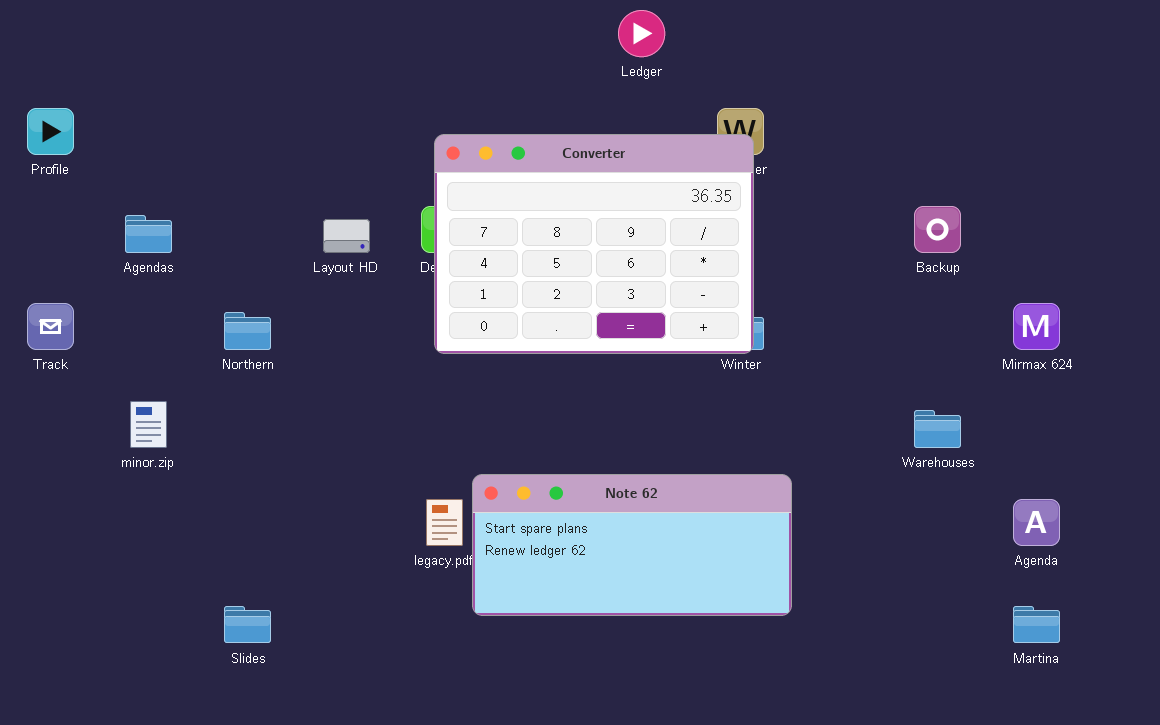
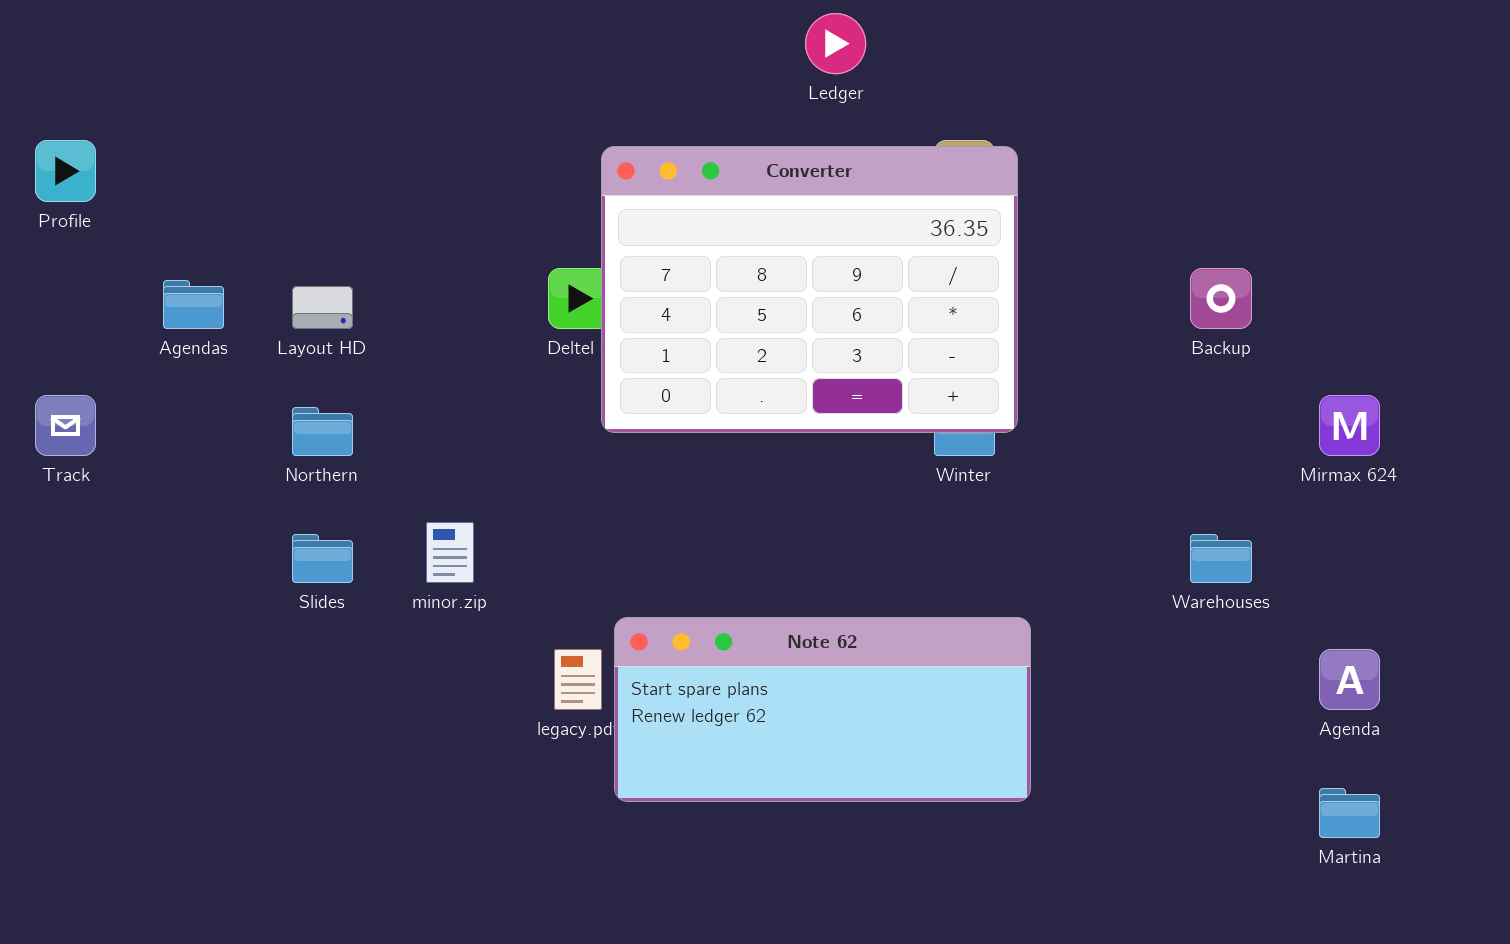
Converter: [434,134,754,354] -> [601,146,1018,433], moved
Layout HD: [323,219,370,253] -> [292,286,353,329], moved
minor.zip: [130,401,167,448] -> [426,522,474,583], moved
Slides: [224,606,271,643] -> [292,534,353,583], moved

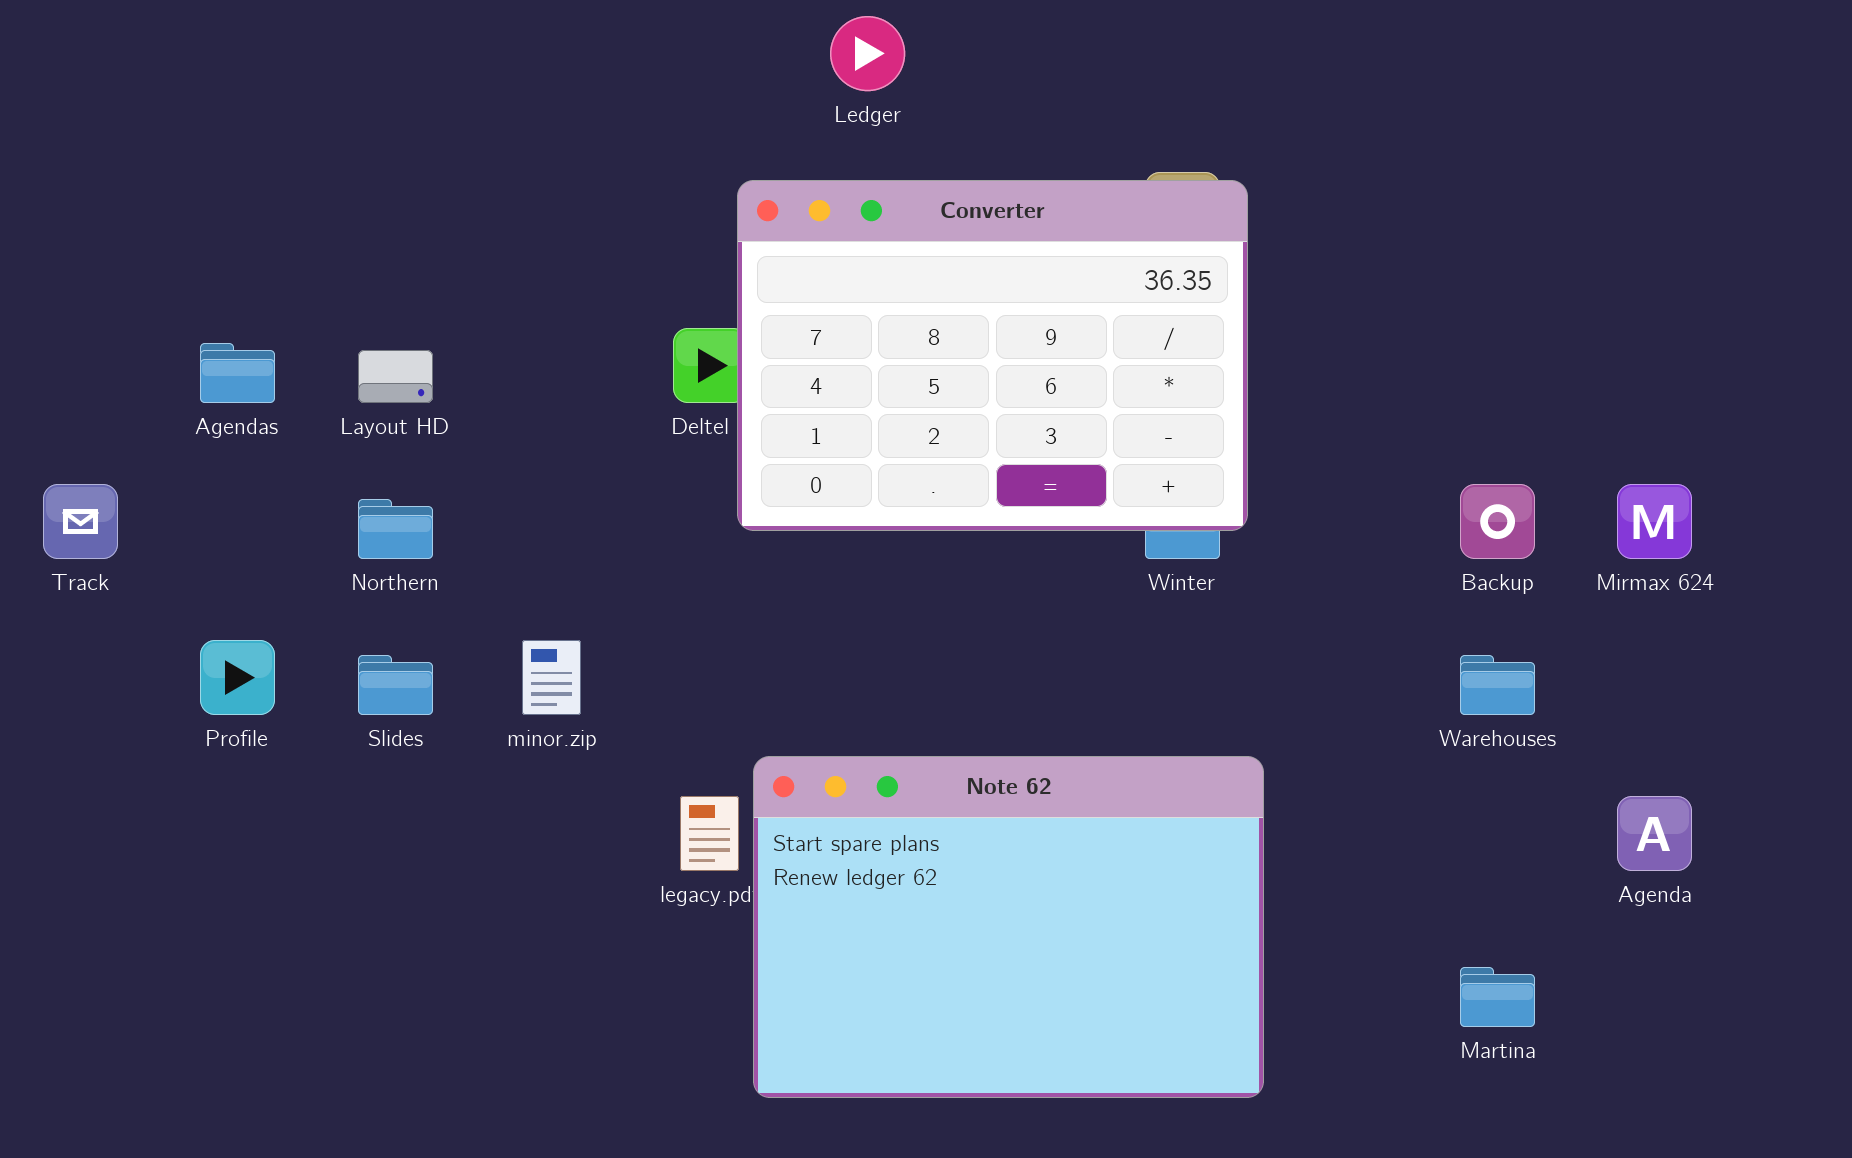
Ledger: [805,13,866,74] -> [830,16,905,91], moved
Profile: [35,140,96,202] -> [200,640,275,715], moved
Backup: [1190,268,1252,329] -> [1460,484,1535,559], moved
Note 62: [614,617,1031,802] -> [753,756,1264,1098], resized
Martina: [1319,788,1380,838] -> [1460,967,1535,1027], moved

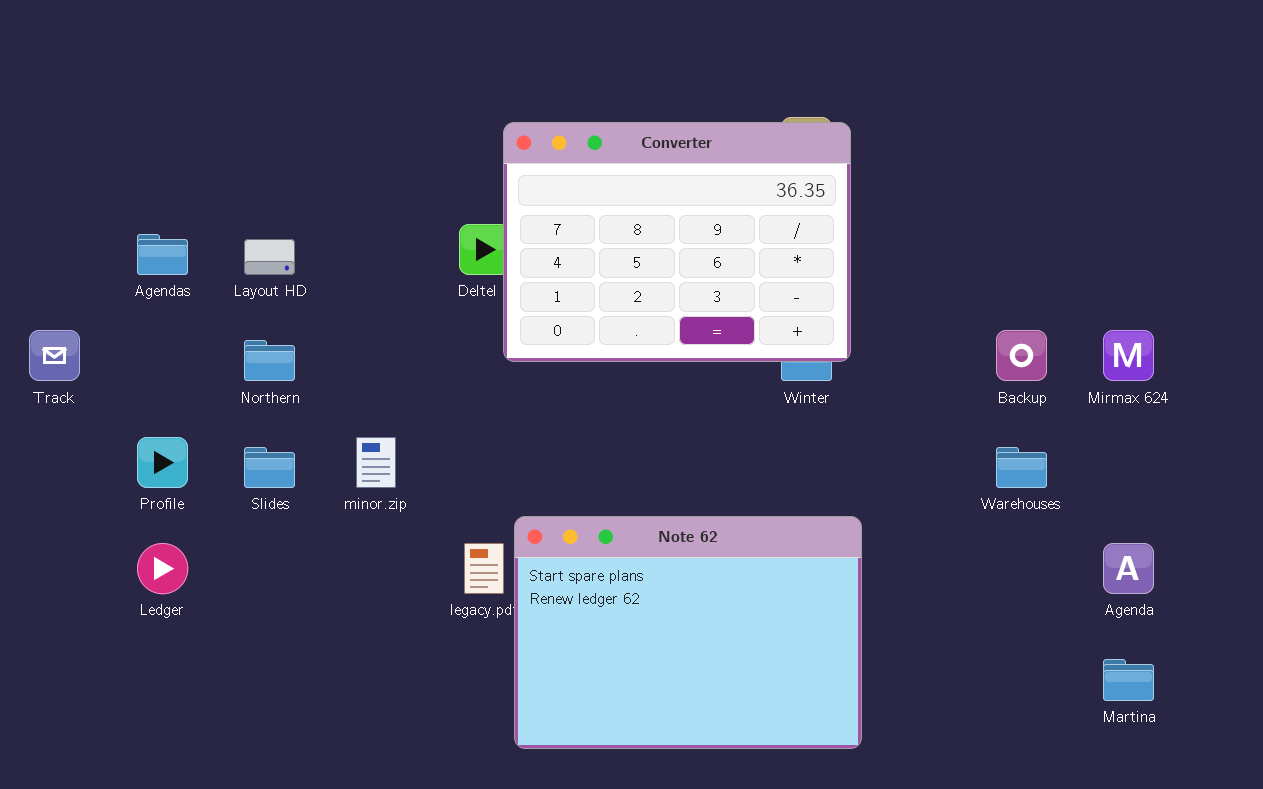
Ledger: [830,16,905,91] -> [137,543,188,594], moved
Martina: [1460,967,1535,1027] -> [1103,659,1154,701], moved

